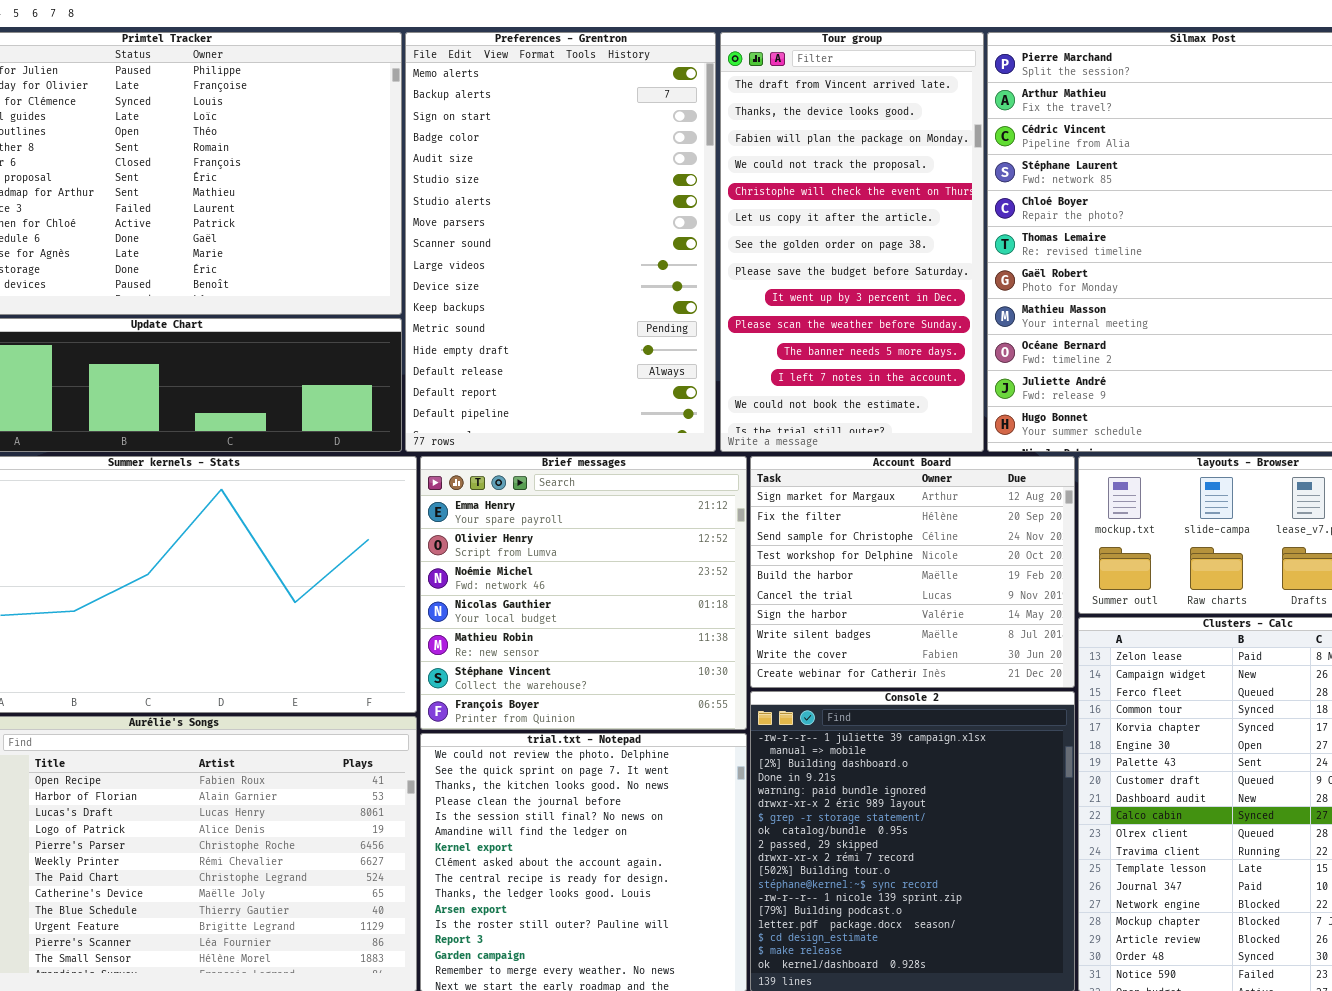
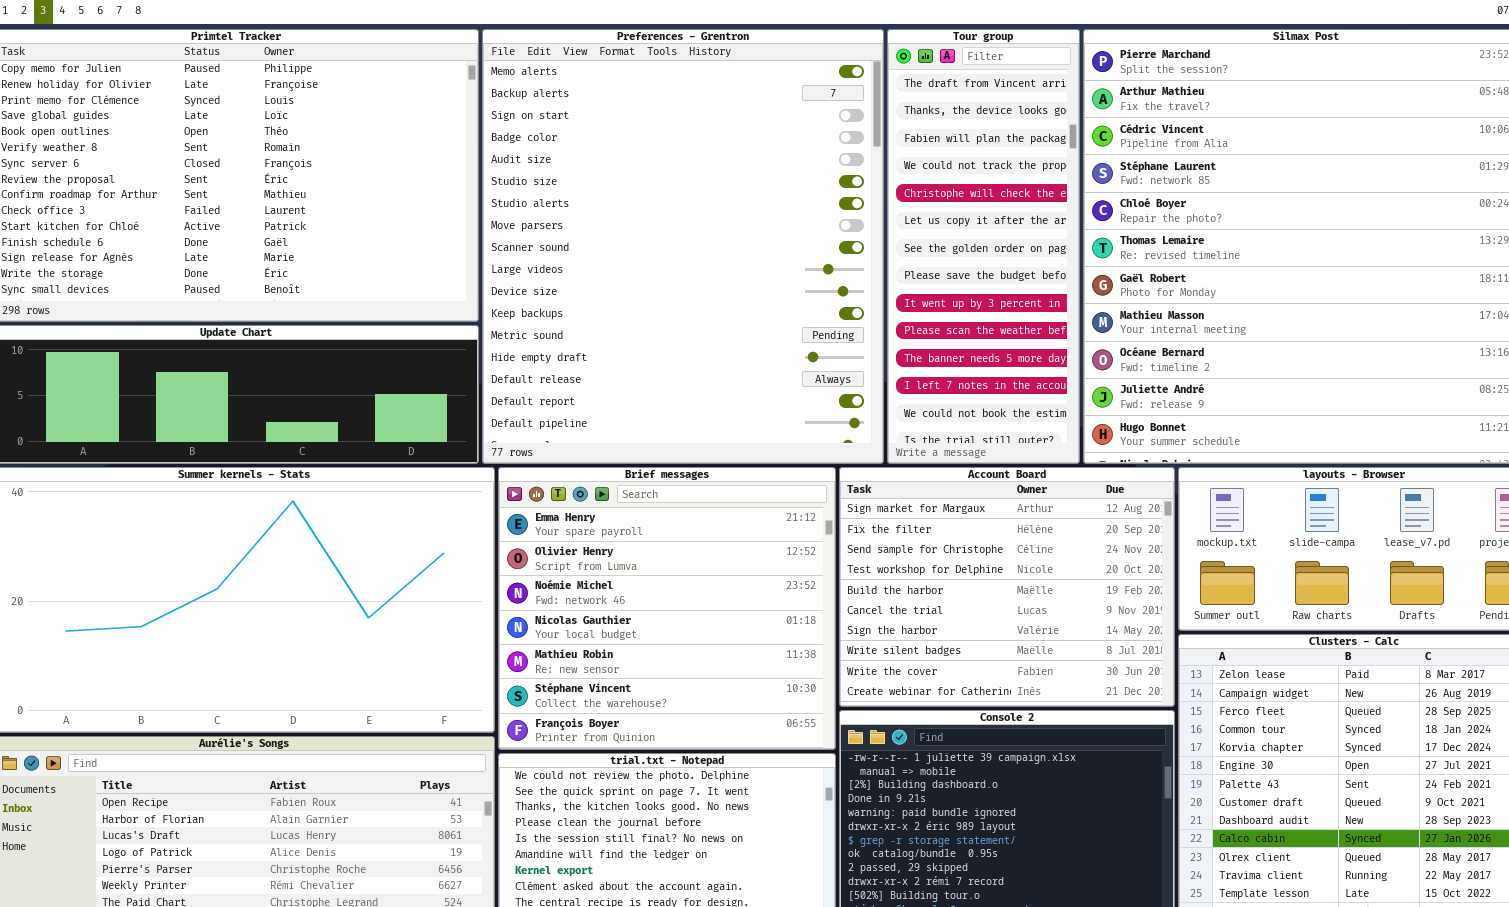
Preferences - Grentron: [405,32,716,452] -> [482,29,884,464], resized
Tour group: [720,32,984,452] -> [887,29,1080,464], resized

